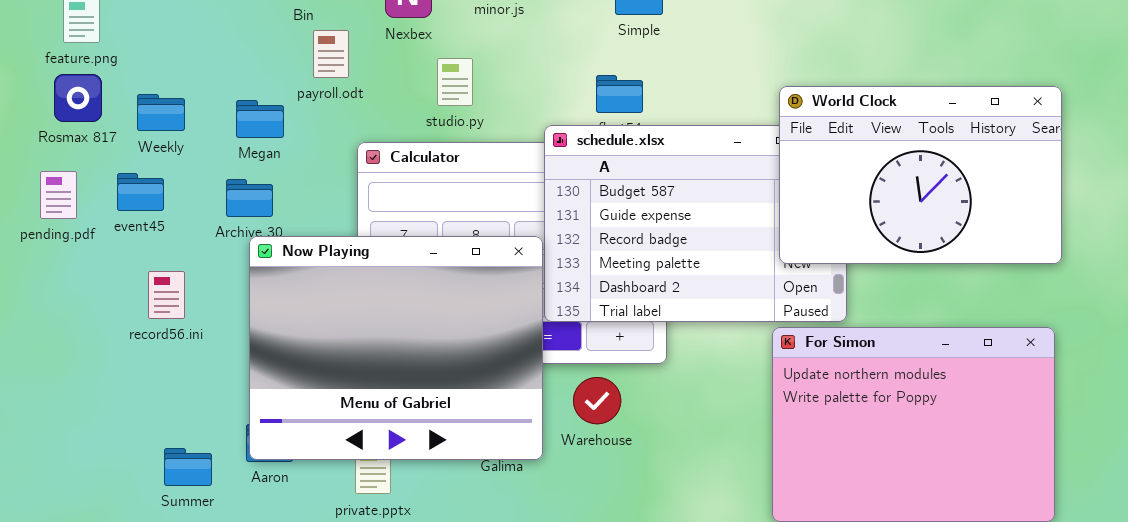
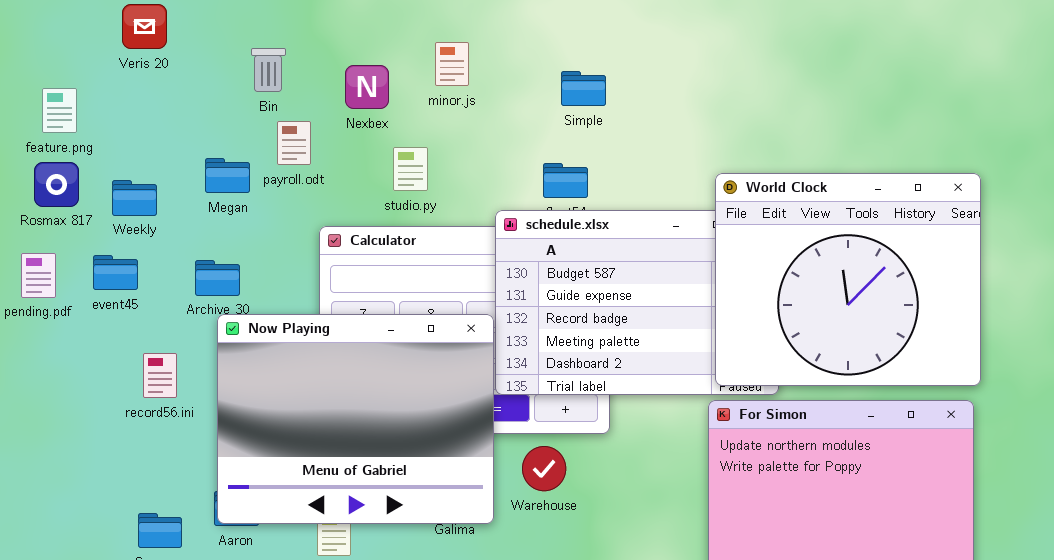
World Clock: [779,86,1062,264] -> [715,173,981,386], resized
Megan: [236,100,284,138] -> [205,158,250,193], moved
record56.ini: [148,271,185,319] -> [143,353,177,398], moved

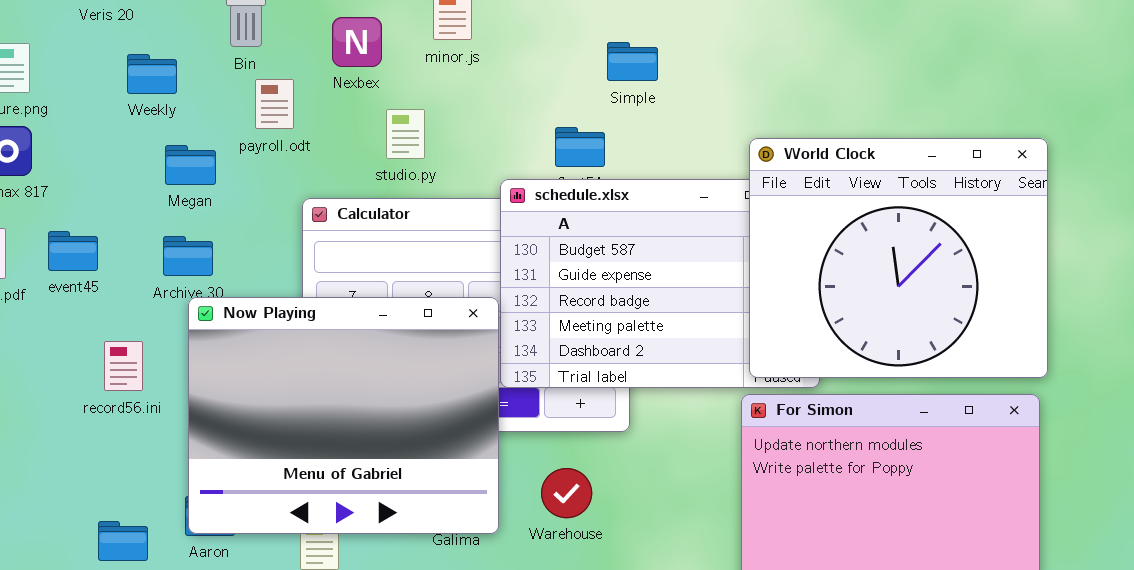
Simple: [561,71,606,106] -> [607,42,658,81], moved
Megan: [205,158,250,193] -> [165,145,216,185], moved
Weekly: [112,180,157,216] -> [127,54,177,94], moved
Warehouse: [522,446,566,491] -> [541,468,592,518], moved

